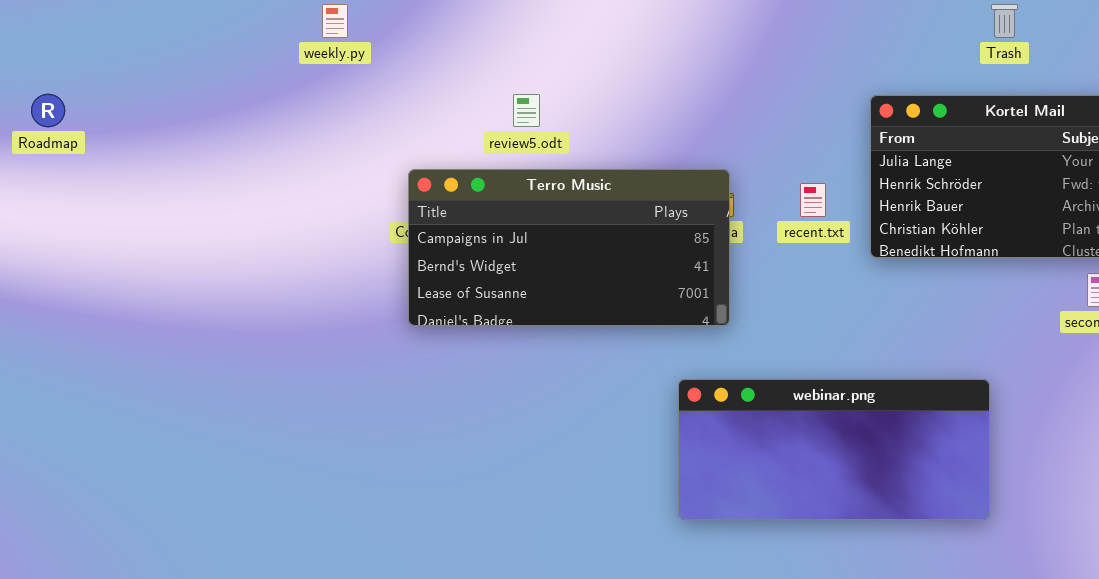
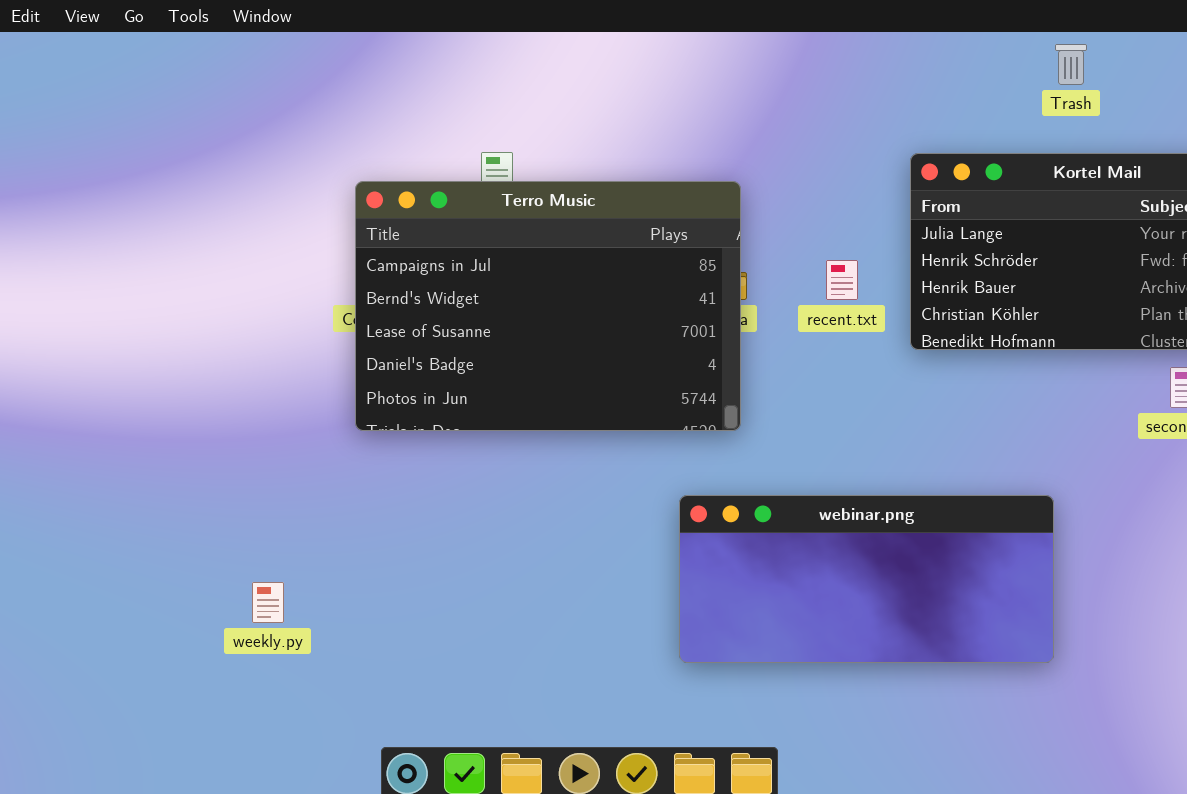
weekly.py: [322,4,348,38] -> [252,582,284,623], moved
Terro Music: [408,169,730,326] -> [355,181,741,431], resized

